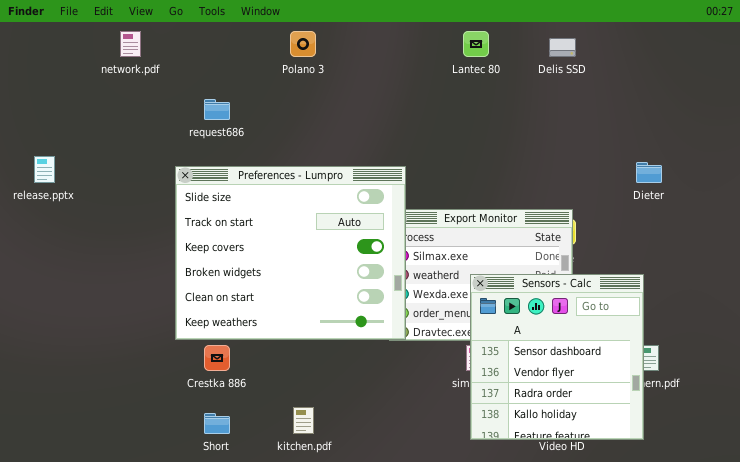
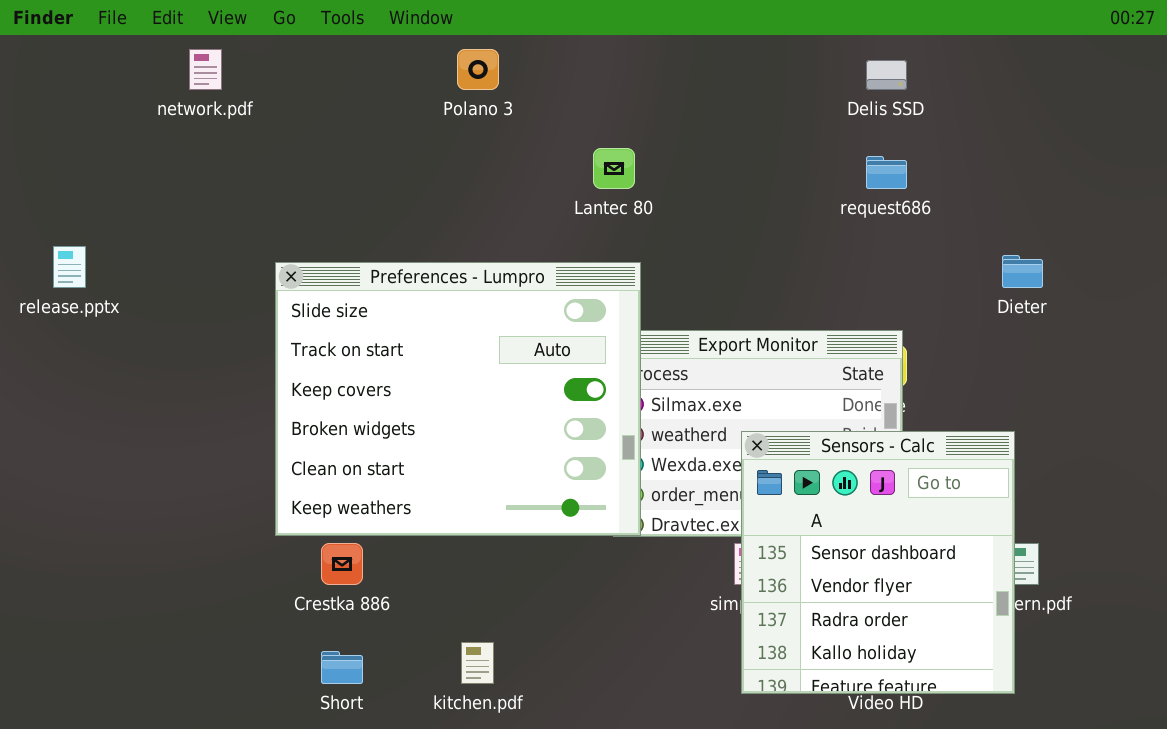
Lantec 80: [463,31,489,57] -> [593,148,635,189], moved
request686: [204,99,230,120] -> [866,156,907,189], moved

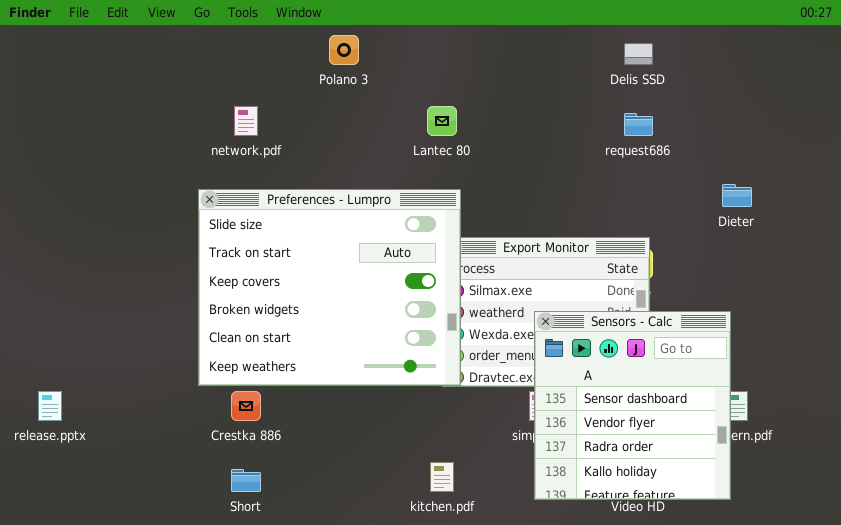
network.pdf: [189,49,222,90] -> [234,106,258,136], moved
release.pptx: [53,246,86,288] -> [38,391,62,421], moved
kitchen.pdf: [461,642,494,684] -> [430,462,454,492], moved

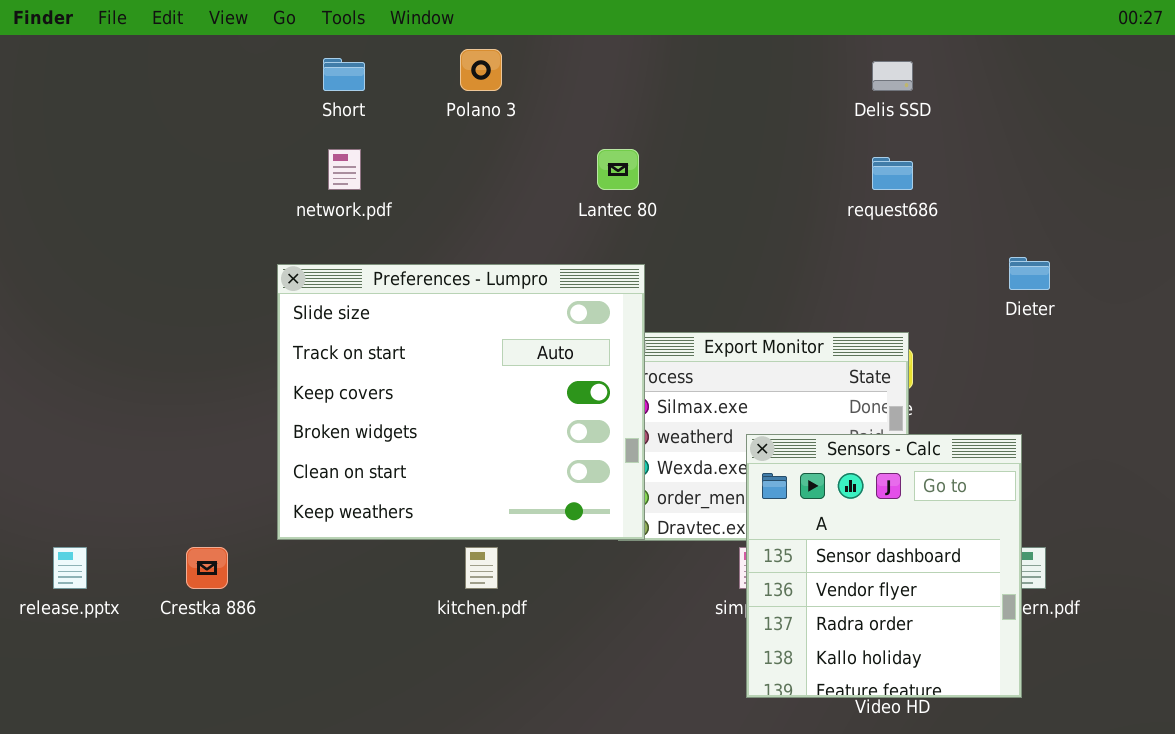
Crestka 886: [231,391,261,421] -> [186,547,228,589], moved
kitchen.pdf: [430,462,454,492] -> [465,547,498,589], moved
Short: [231,469,261,492] -> [323,58,365,91], moved

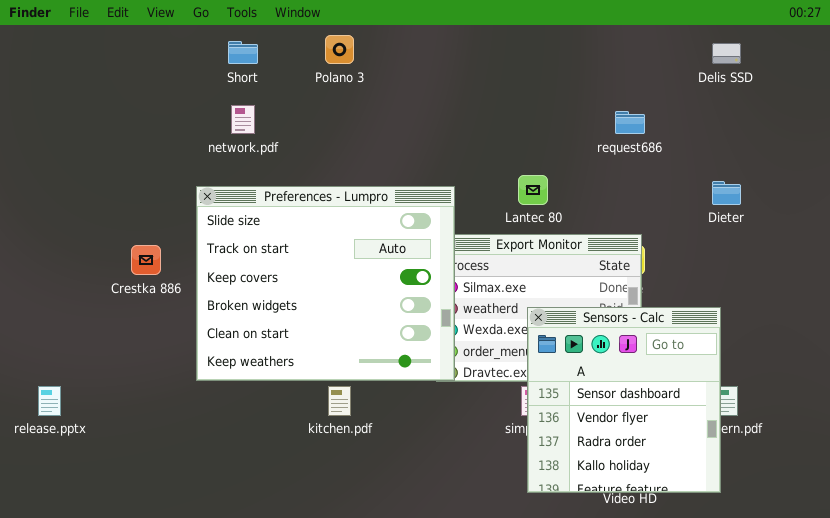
Delis SSD: [872,61,913,91] -> [712,43,741,64], moved
Lantec 80: [597,149,639,190] -> [518,175,548,205], moved
Crestka 886: [186,547,228,589] -> [131,245,161,275], moved

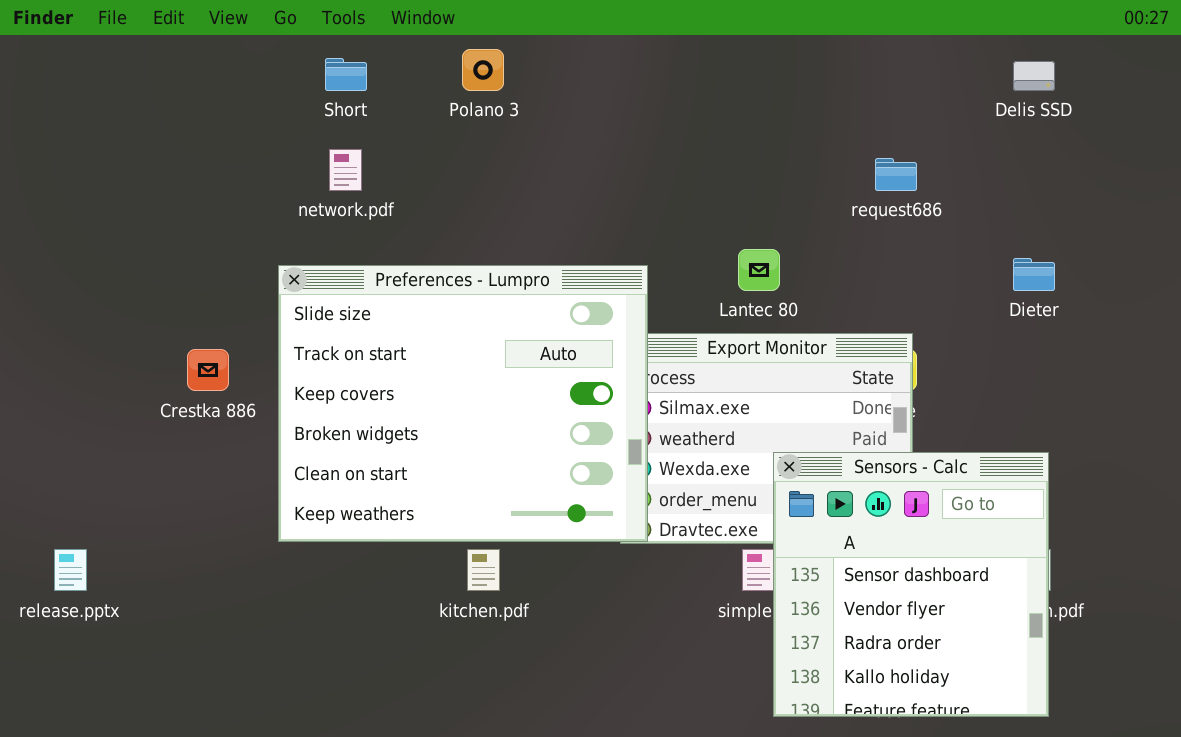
Sensors - Calc: [527,307,721,493] -> [773,452,1049,717], moved

